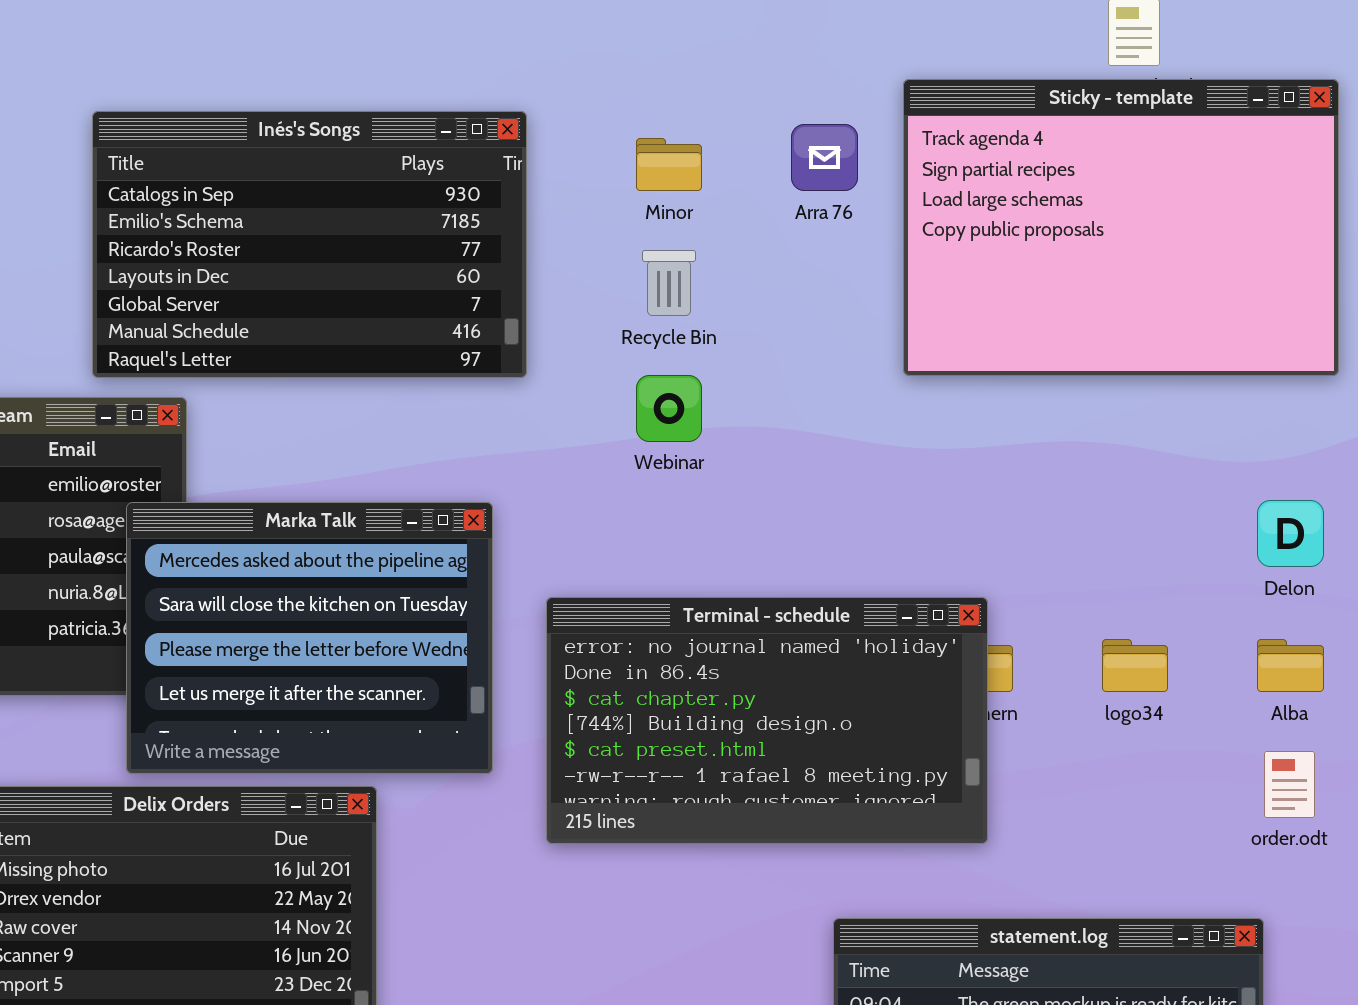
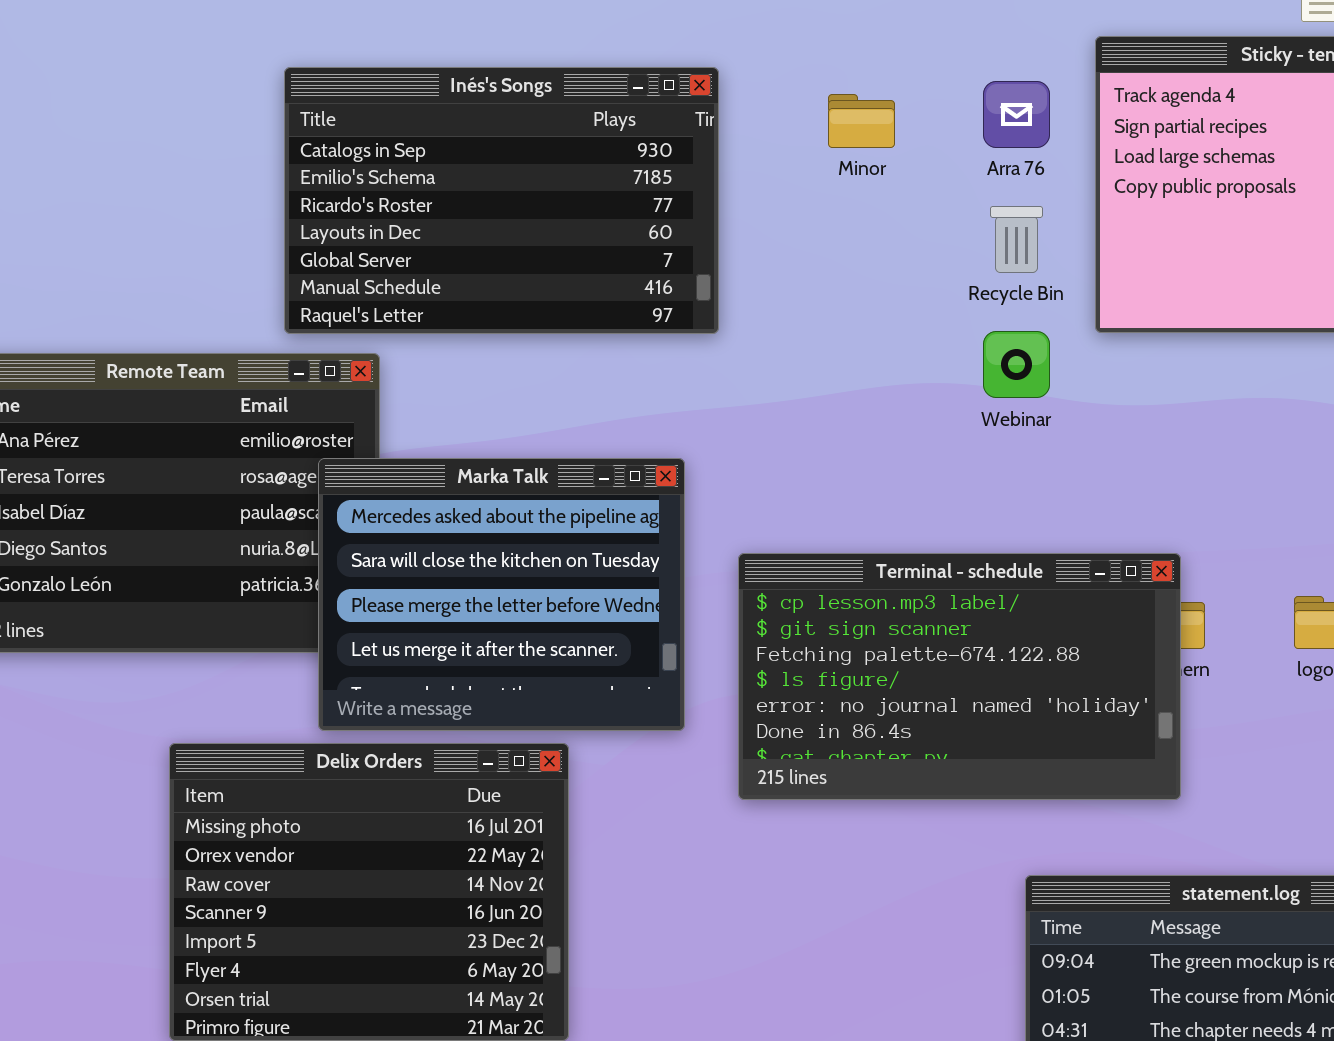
Recycle Bin: [642,250,696,316] -> [990,206,1043,273], moved
Webinar: [636,375,702,442] -> [983,331,1050,398], moved
Terminal - schedule: [546,597,988,844] -> [738,553,1181,800], scrolled up 4 rows

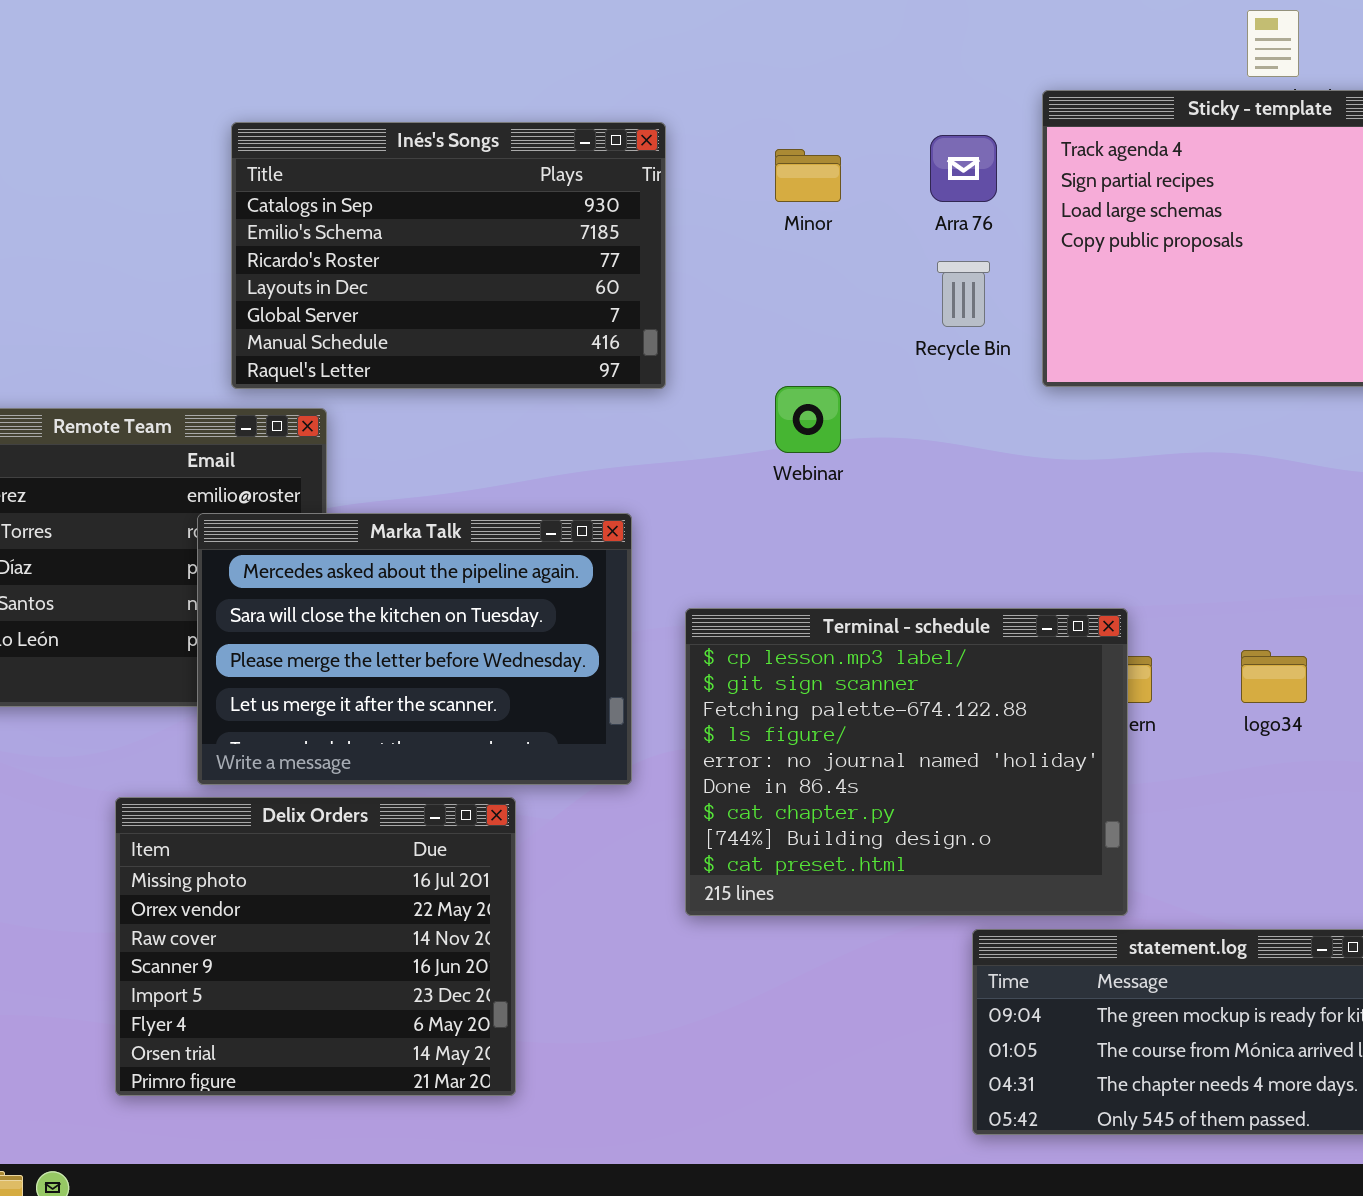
Webinar: [983,331,1050,398] -> [775,386,841,453], moved
Marka Talk: [318,458,685,731] -> [197,513,632,785], resized
Terminal - schedule: [738,553,1181,800] -> [685,608,1128,916], resized

